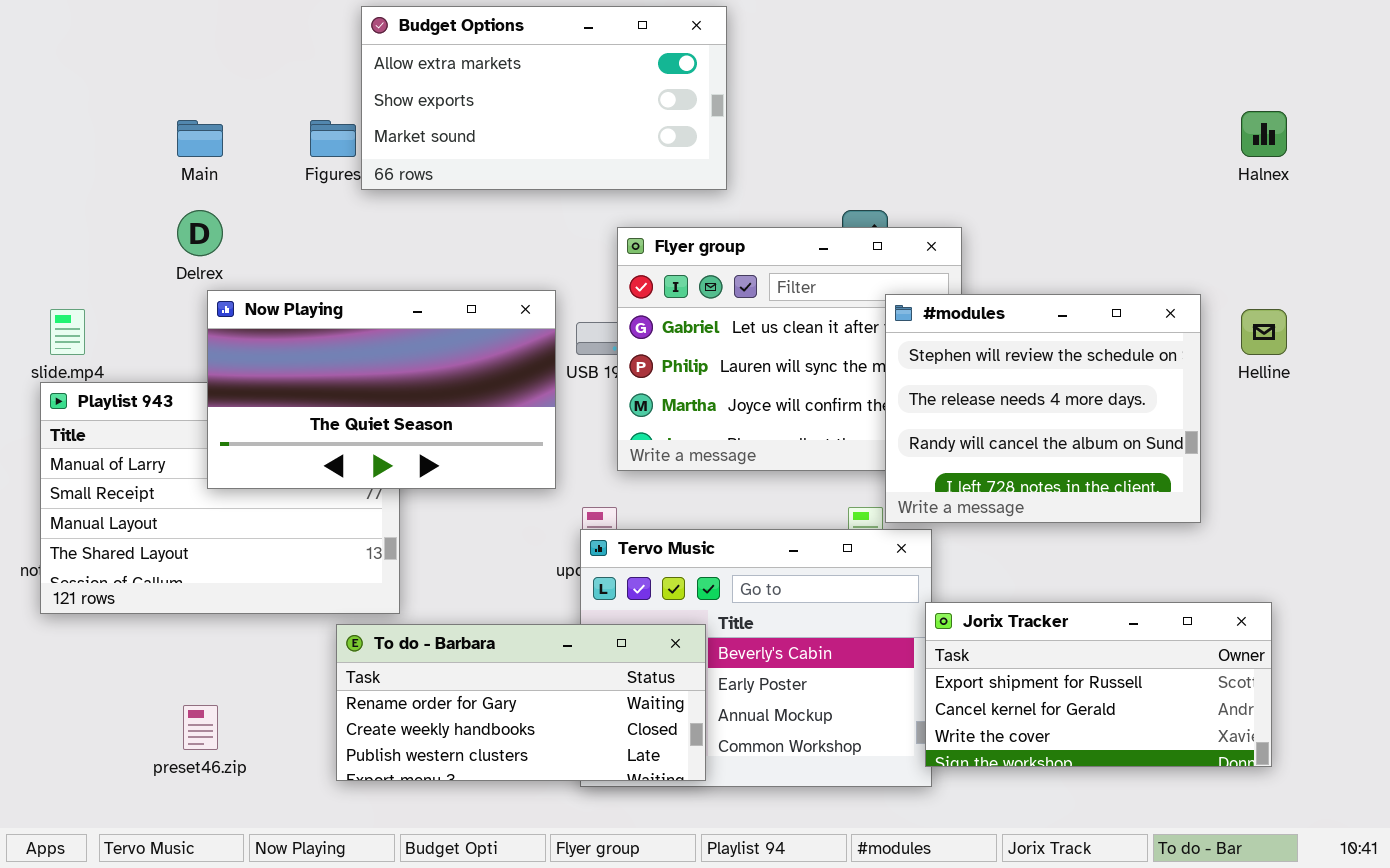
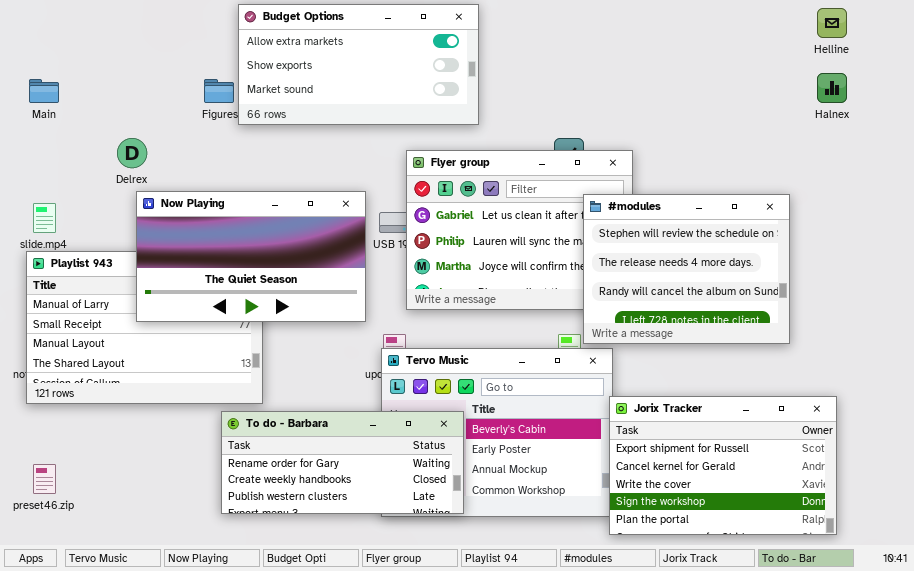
Main: [177,120,223,157] -> [29,79,59,103], moved
Helline: [1241,309,1287,355] -> [817,8,847,38], moved
Jorix Tracker: [925,602,1272,767] -> [609,396,837,535], resized
preset46.zip: [183,705,218,750] -> [33,464,56,494], moved

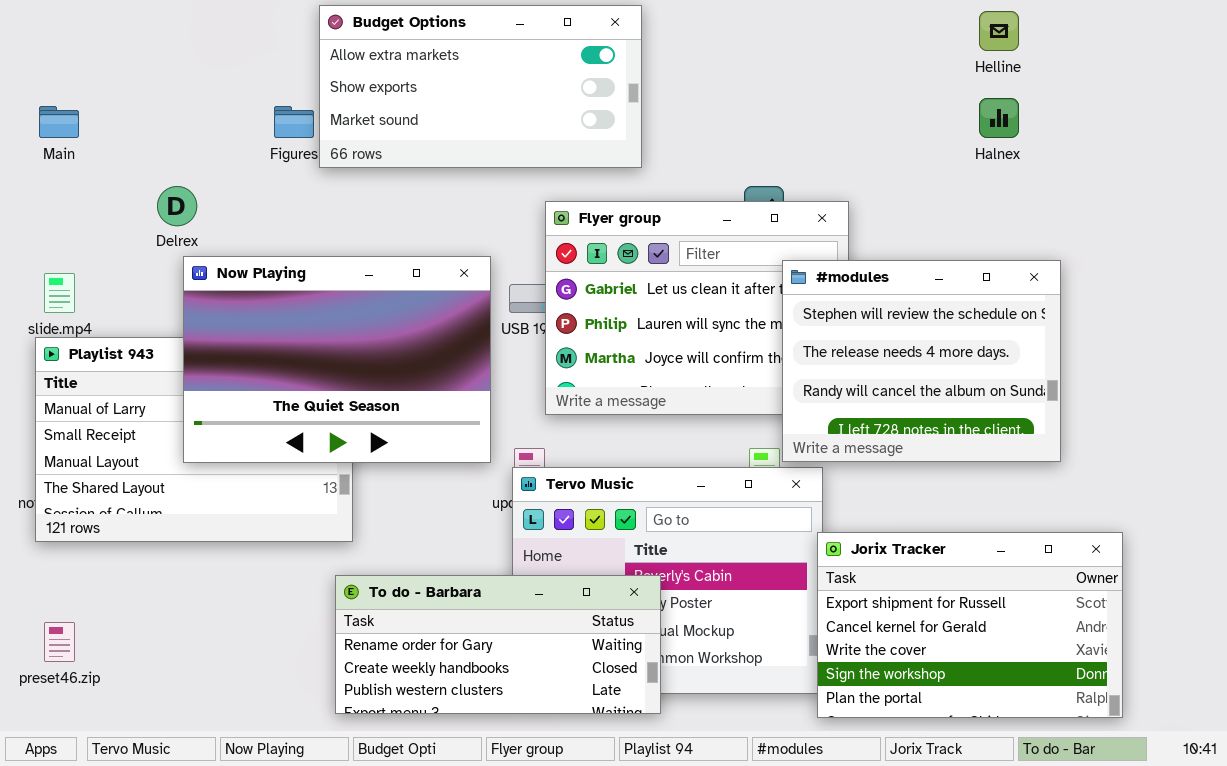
Helline: [817,8,847,38] -> [979,11,1019,51], moved
Halnex: [817,73,847,103] -> [979,98,1019,138], moved
Now Playing: [136,191,366,322] -> [183,256,491,463], resized
To do - Barbara: [221,411,464,514] -> [335,575,661,714], moved

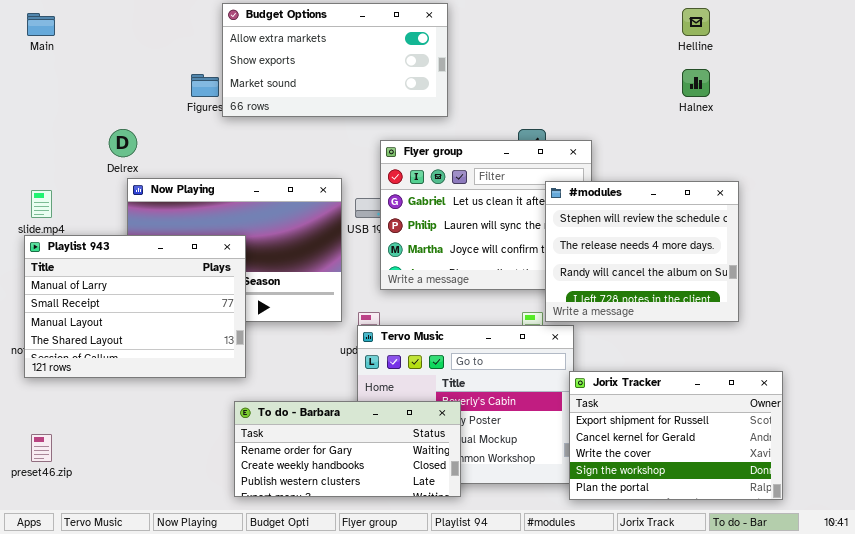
Main: [39,106,79,138] -> [27,13,55,36], moved
Playlist 943: [35,337,353,542] -> [24,235,246,378], raised

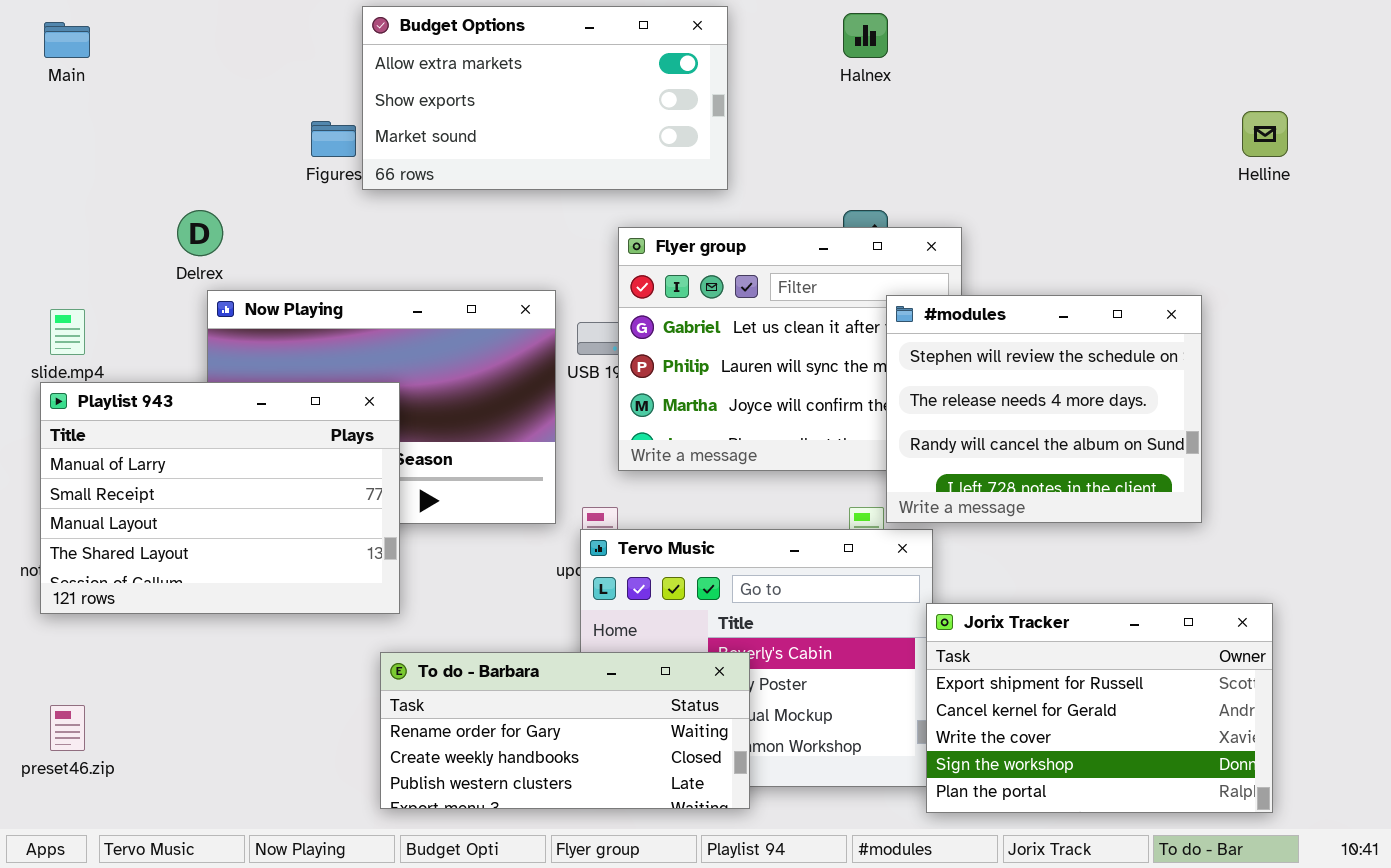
Helline: [682,8,710,36] -> [1242,111,1288,157], moved
Halnex: [682,69,710,97] -> [843,13,888,58], moved

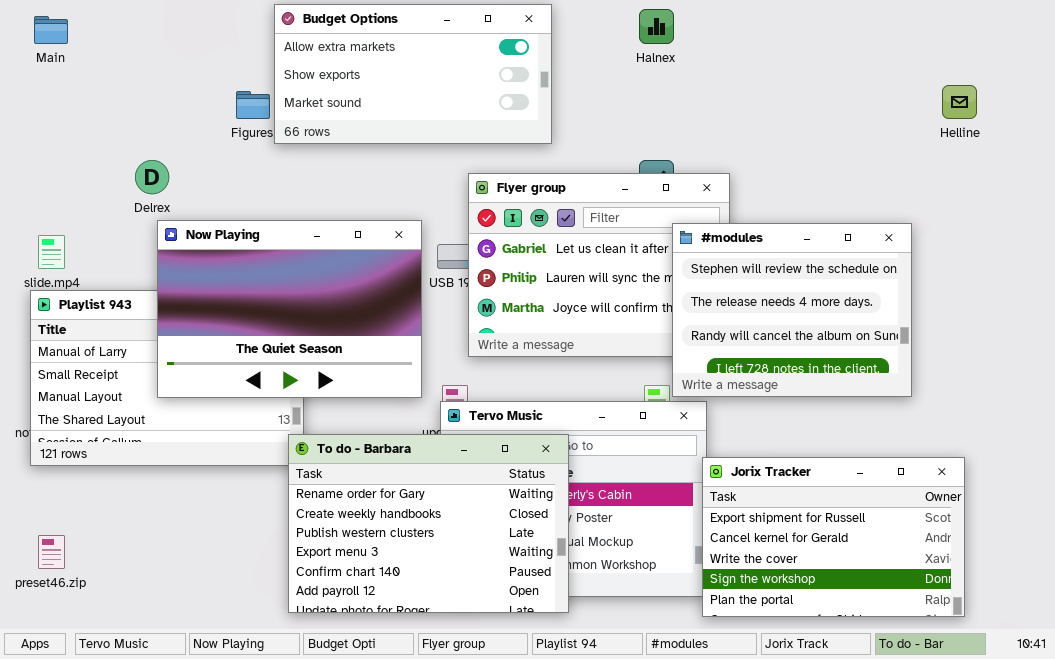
Now Playing: [207,290,556,524] -> [157,220,422,398], raised
To do - Barbara: [380,652,750,809] -> [288,434,569,613], resized

